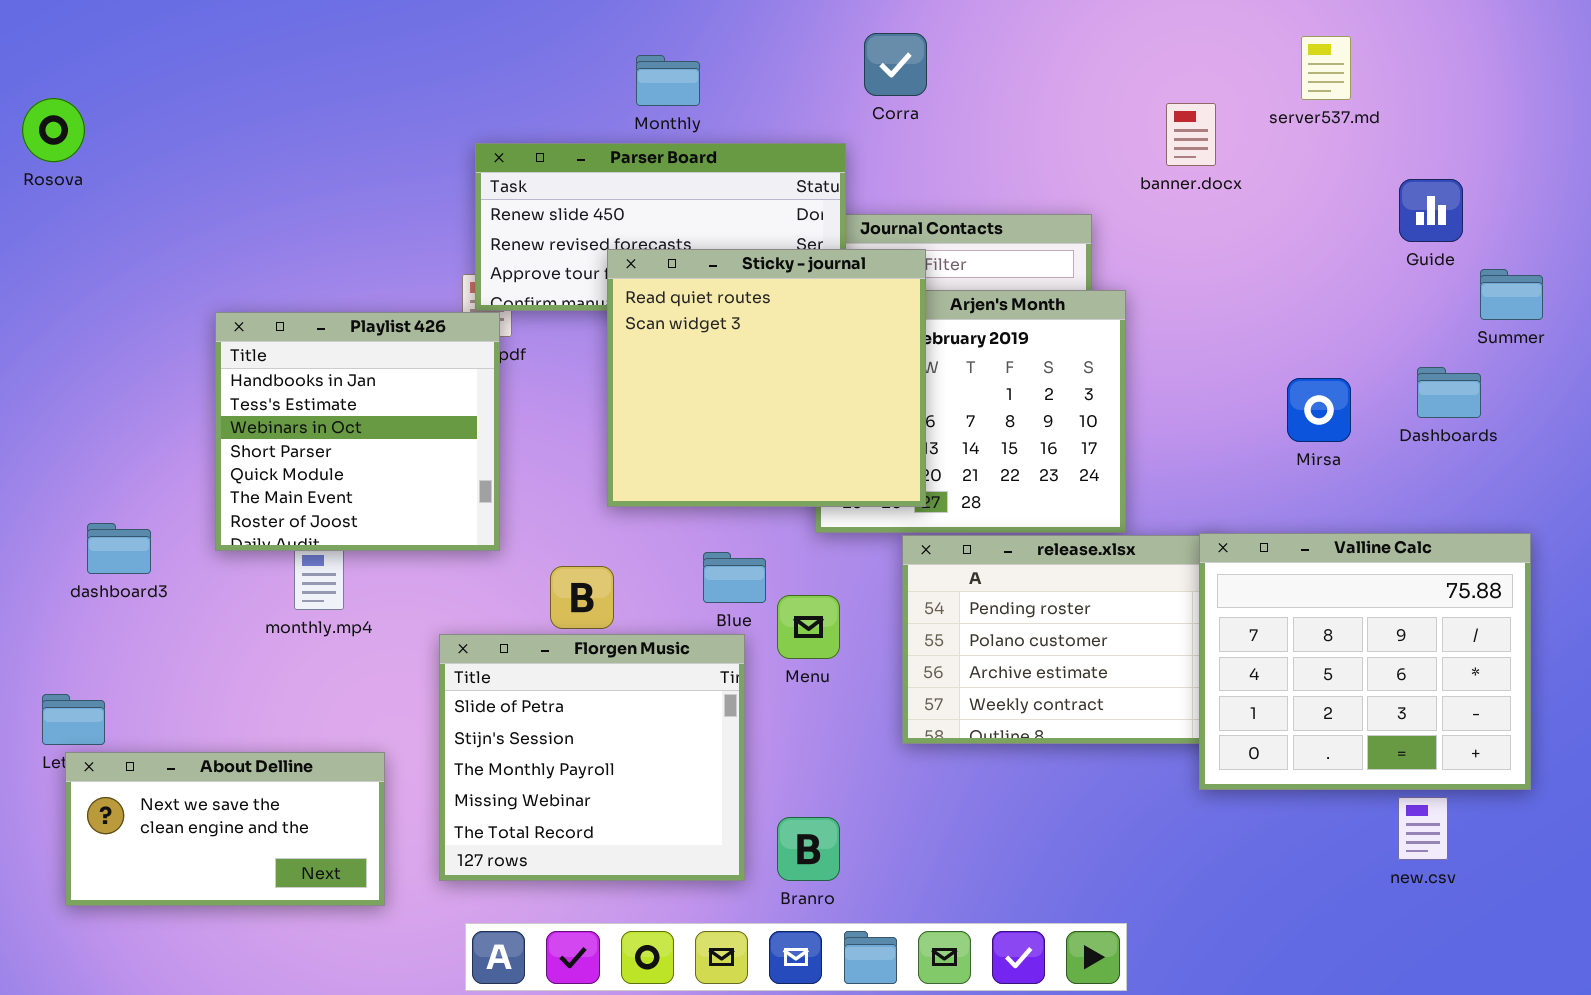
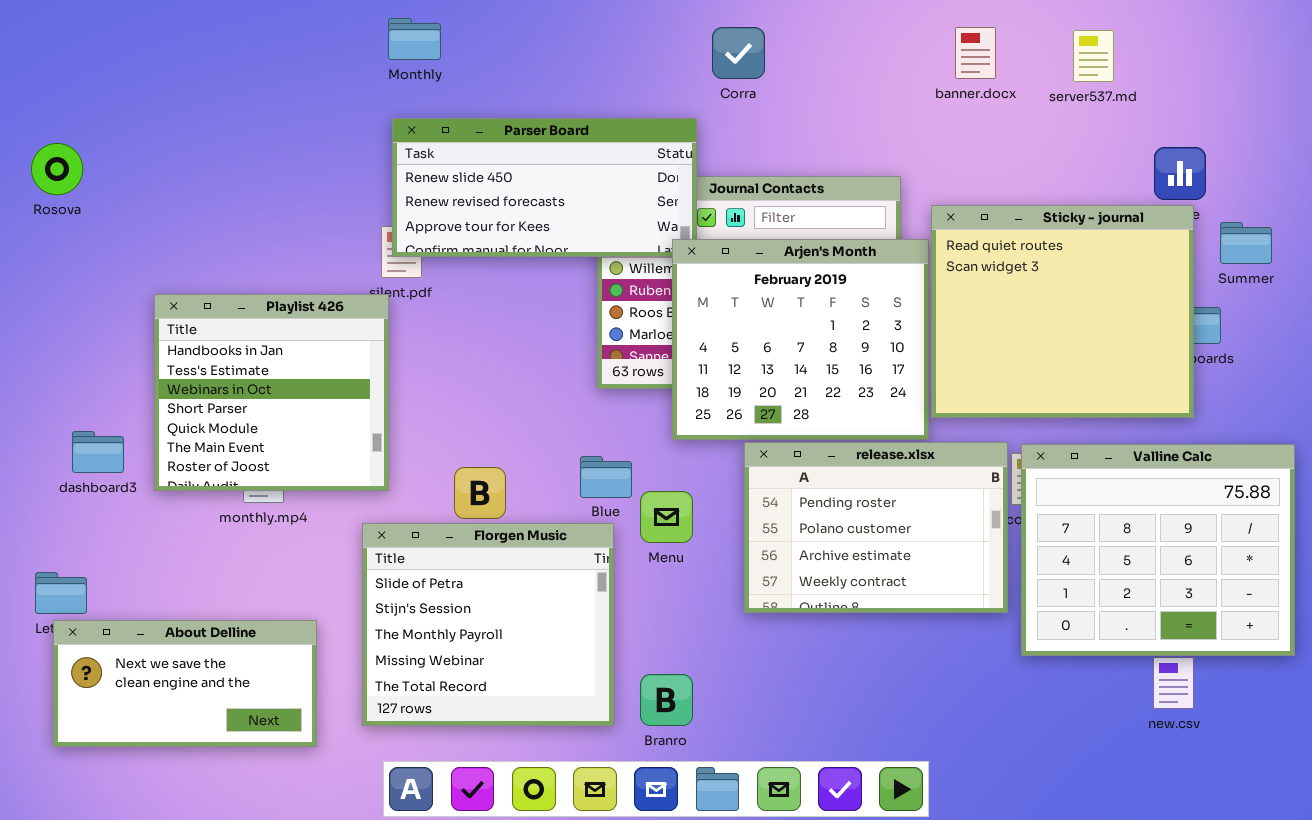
Monthly: [636,55,700,106] -> [388,18,441,60], moved
Rosova: [22,98,85,162] -> [31,143,83,195], moved
banner.docx: [1166,103,1216,166] -> [955,27,996,79], moved
Sticky - journal: [607,249,926,507] -> [931,205,1194,418], moved
Playlist 426: [215,312,500,551] -> [154,294,389,491], moved
Valline Calc: [1199,533,1531,790] -> [1021,444,1295,656], moved

